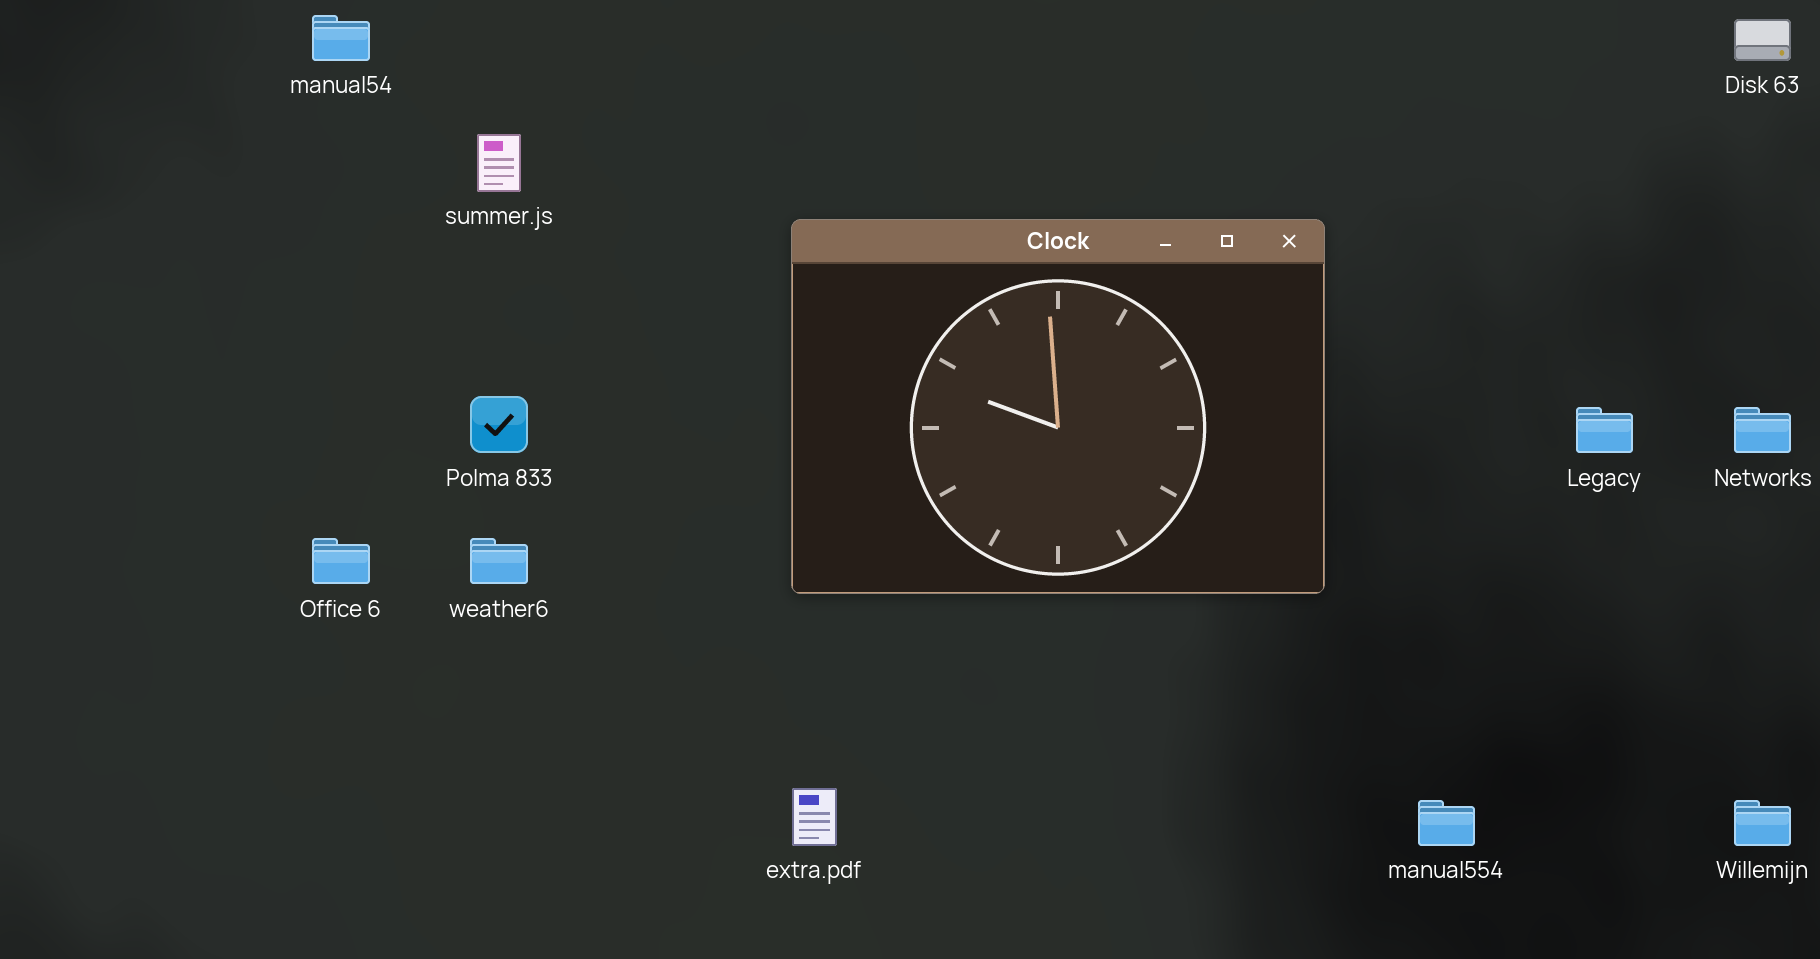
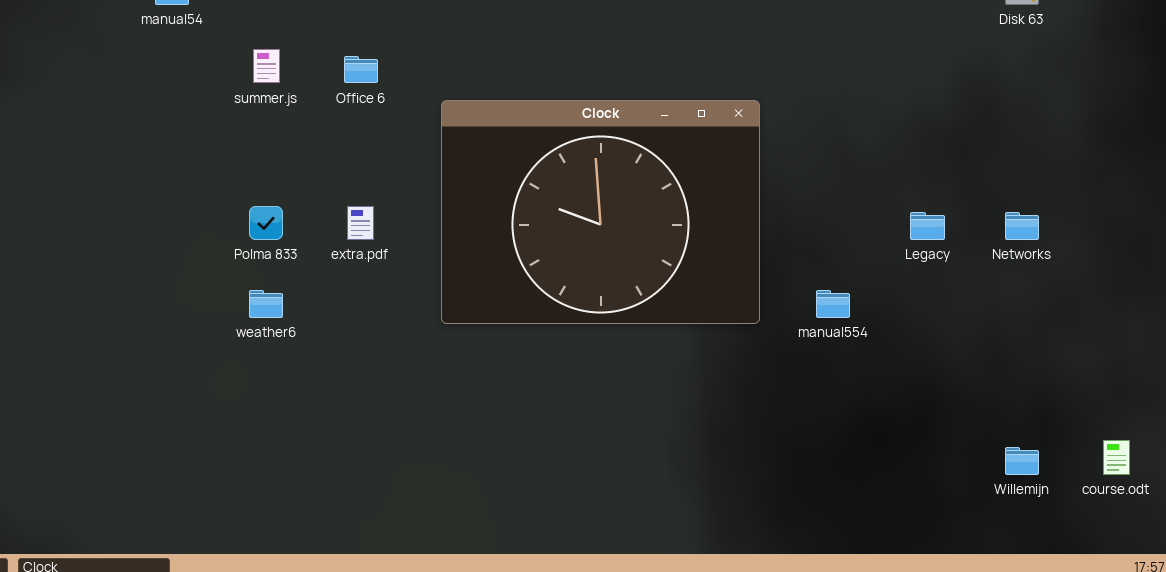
Office 6: [312,538,370,584] -> [344,56,378,83], moved
extra.pdf: [792,788,837,846] -> [347,206,374,240], moved
manual554: [1418,800,1475,846] -> [816,290,850,318], moved

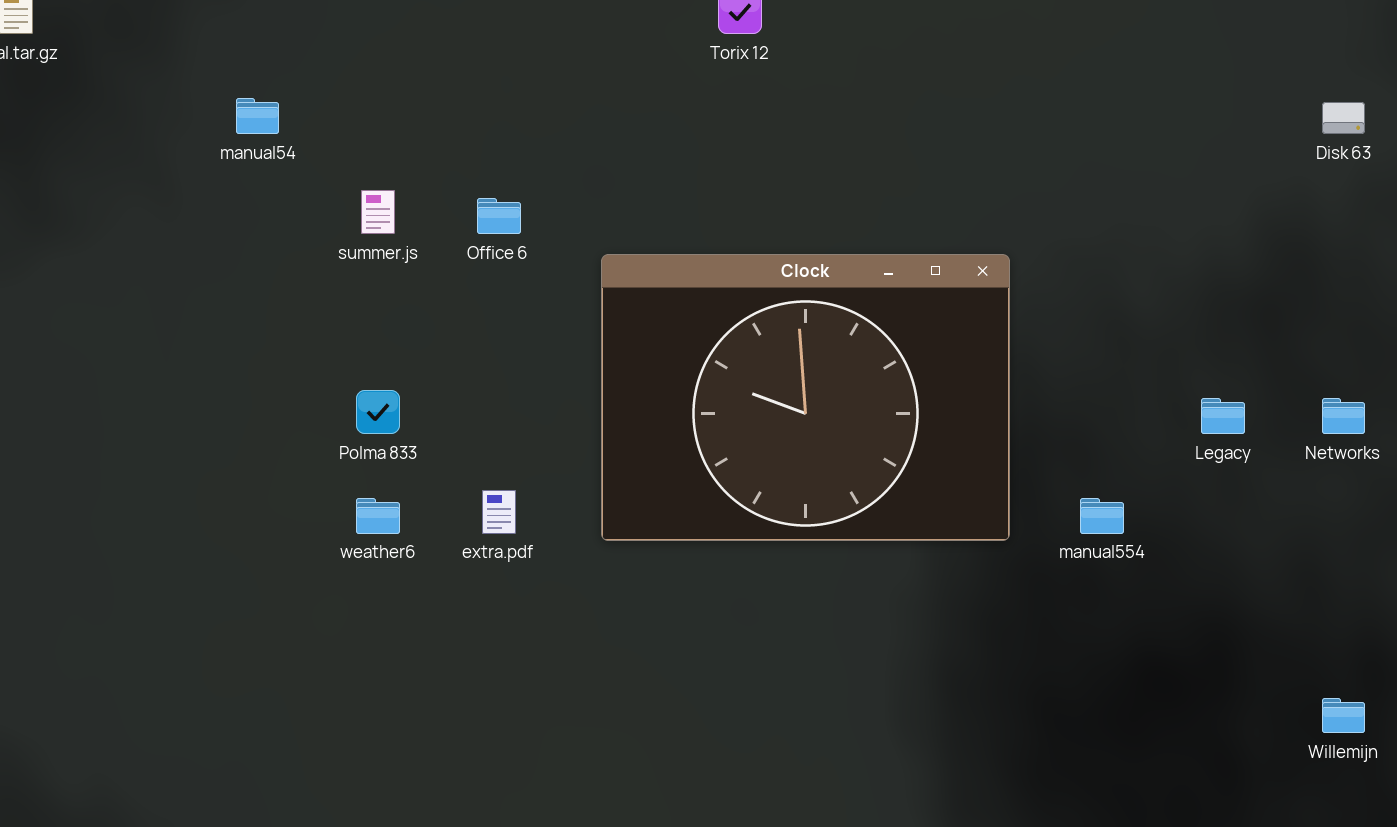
extra.pdf: [347,206,374,240] -> [482,490,516,534], moved

